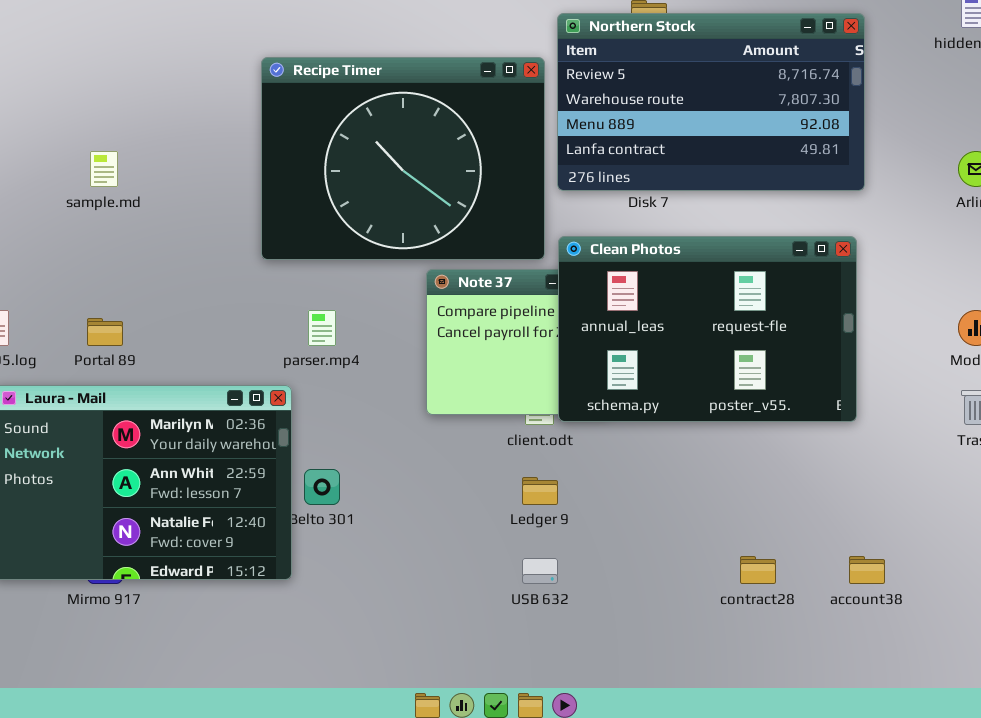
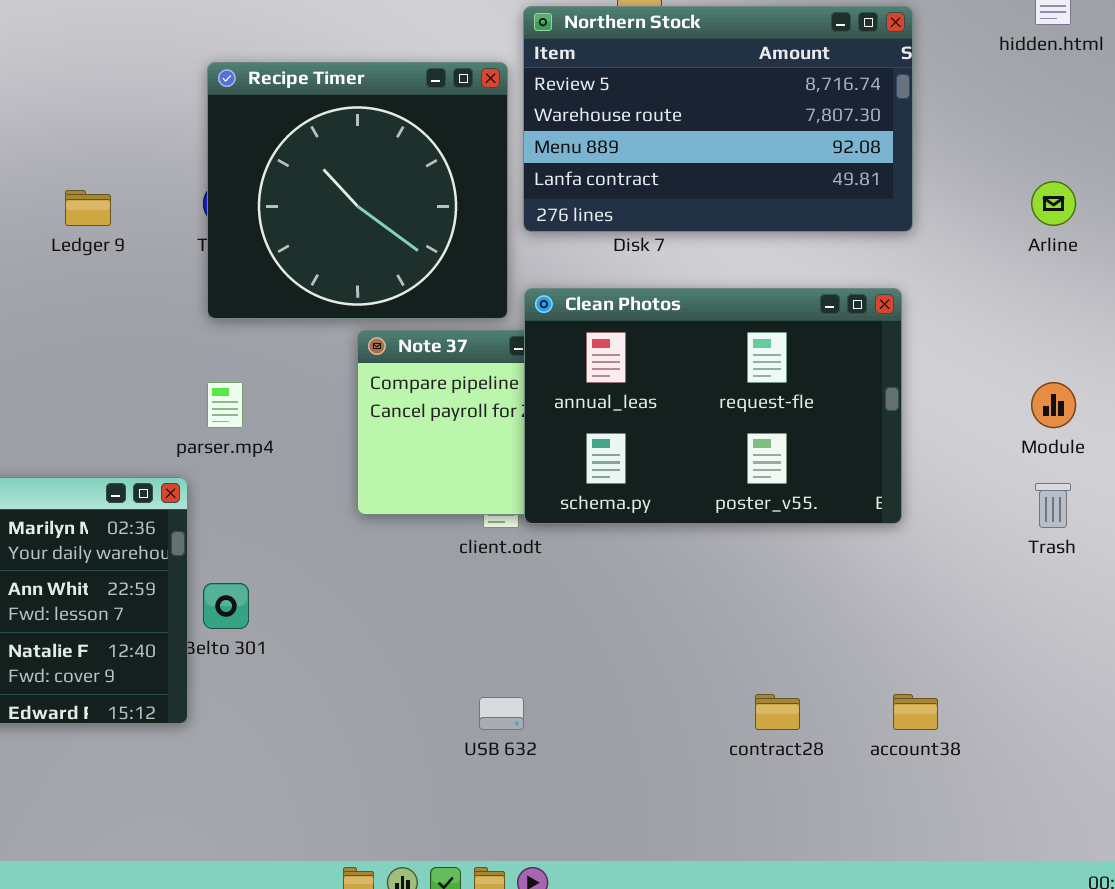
Recipe Timer: [261,57,545,260] -> [207,62,508,319], resized
Ledger 9: [522,477,558,505] -> [65,190,111,226], moved

